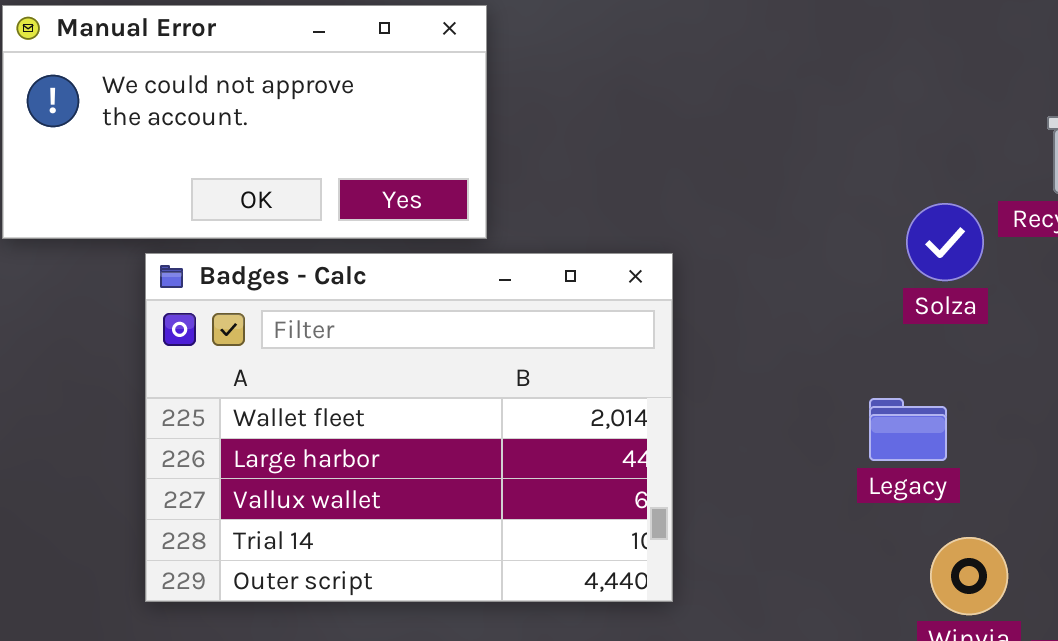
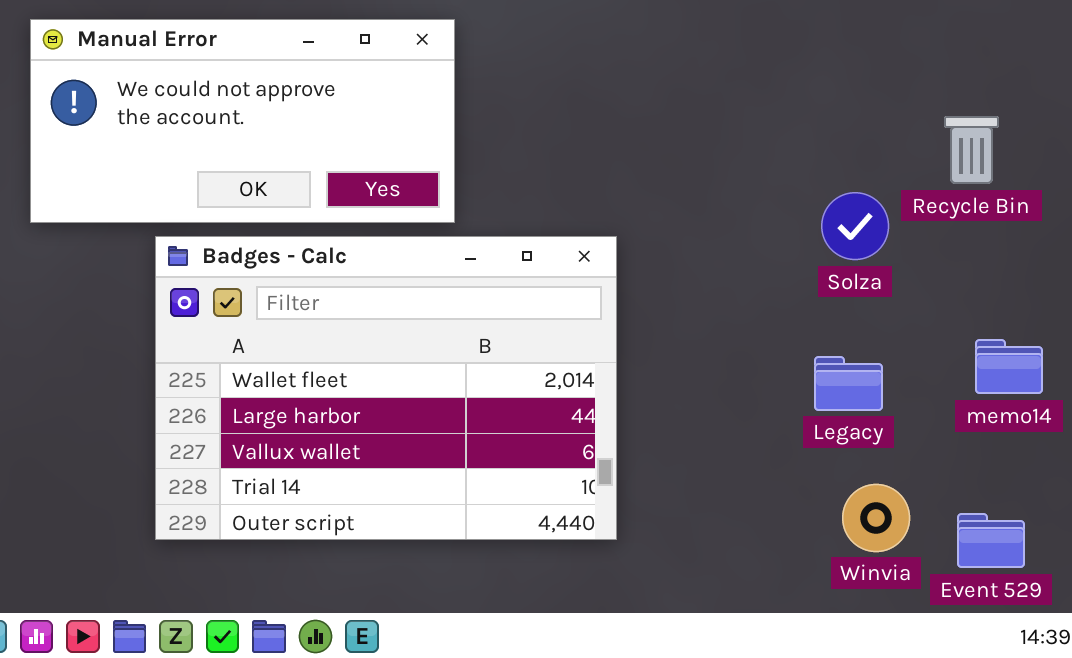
Legacy: [869,398,947,461] -> [814,356,883,411], moved

